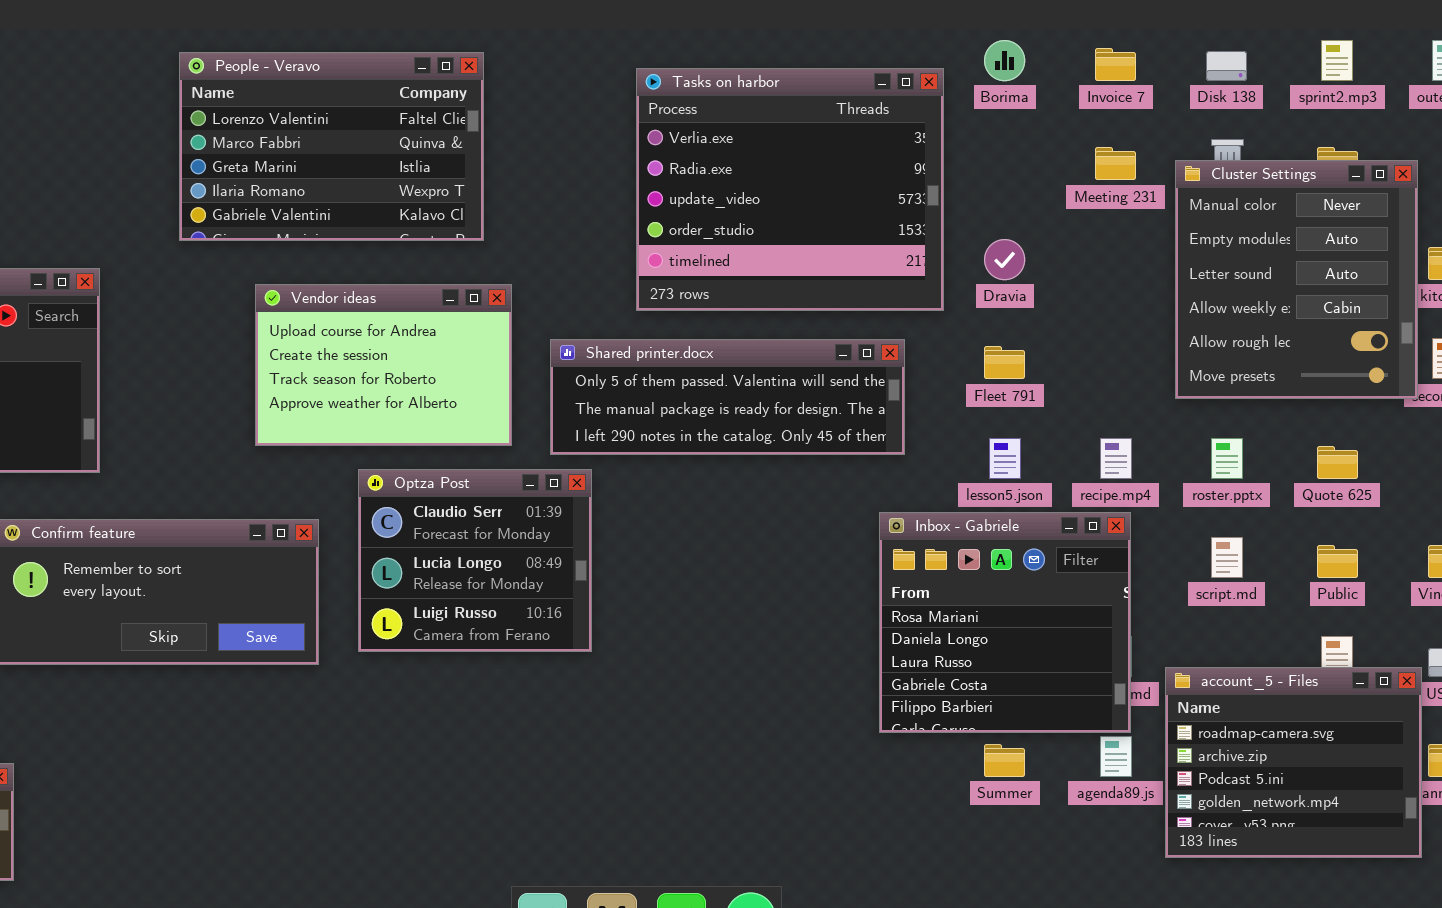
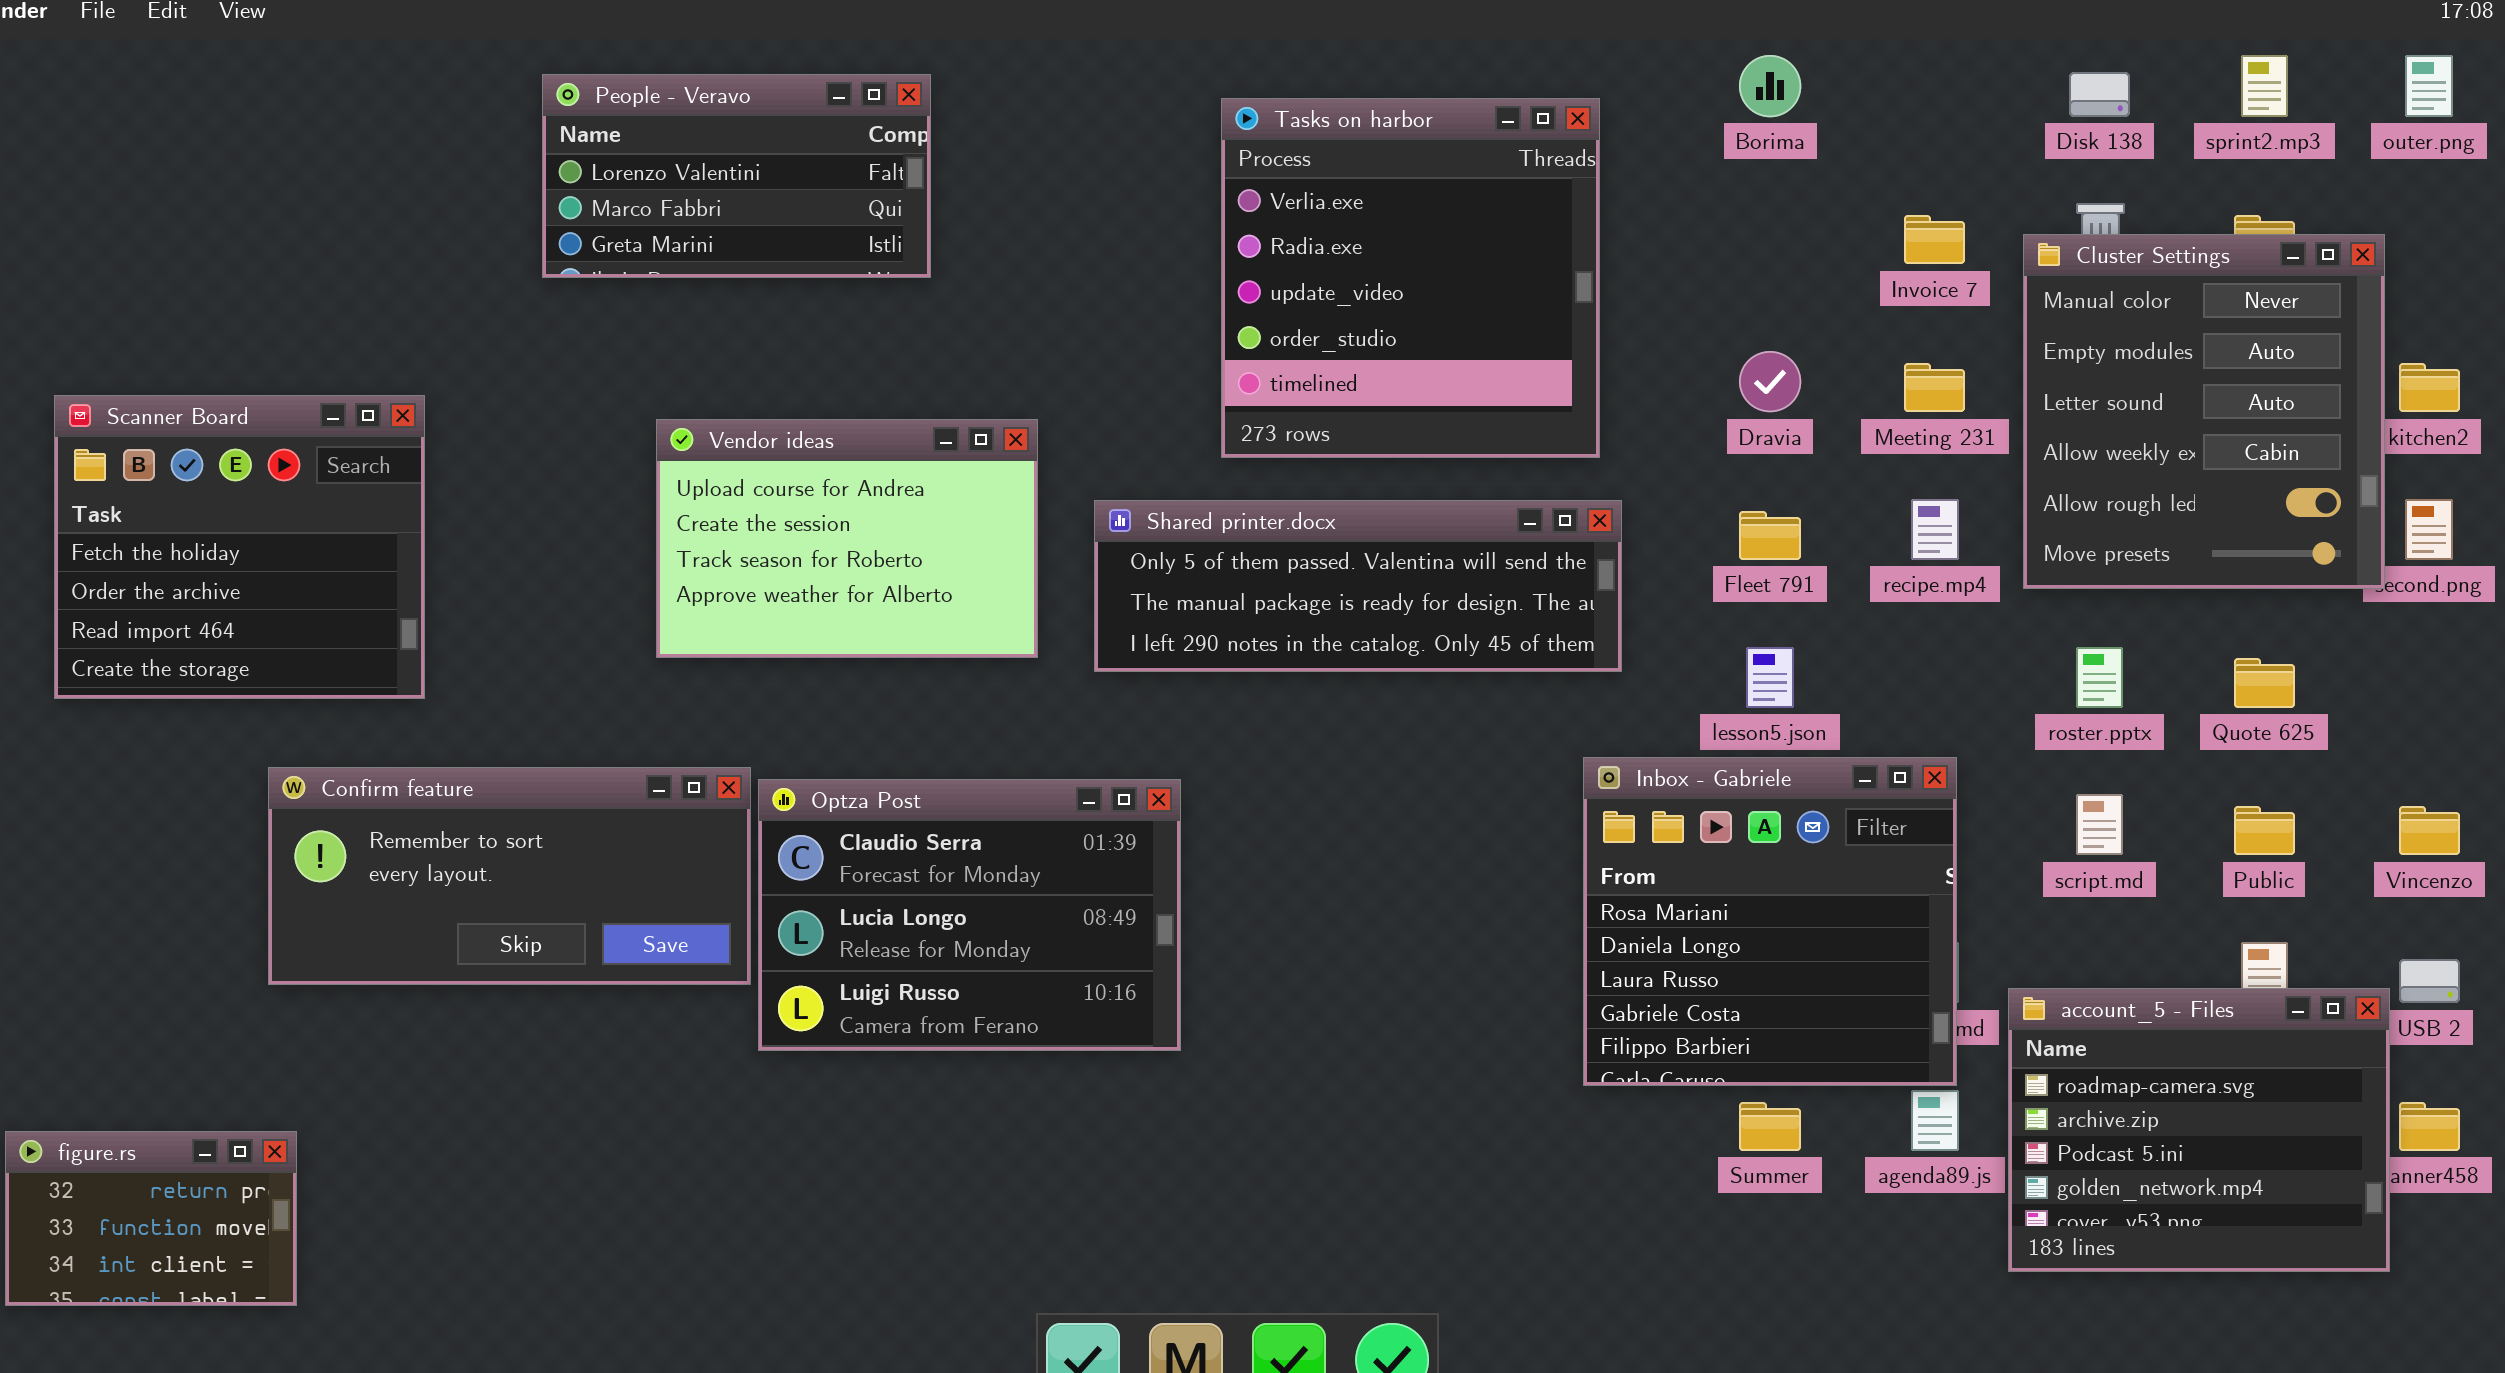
Invoice 7: [1095,48,1136,81] -> [1904,215,1965,264], moved
People - Veravo: [179,52,484,241] -> [542,74,931,278], resized
Tasks on harbor: [636,68,944,311] -> [1221,98,1600,458], resized
Meeting 231: [1095,147,1136,180] -> [1904,363,1965,412], moved
recipe.mp4: [1100,438,1132,479] -> [1911,499,1959,560], moved
Optza Post: [358,469,592,652] -> [758,779,1181,1051], moved, resized

